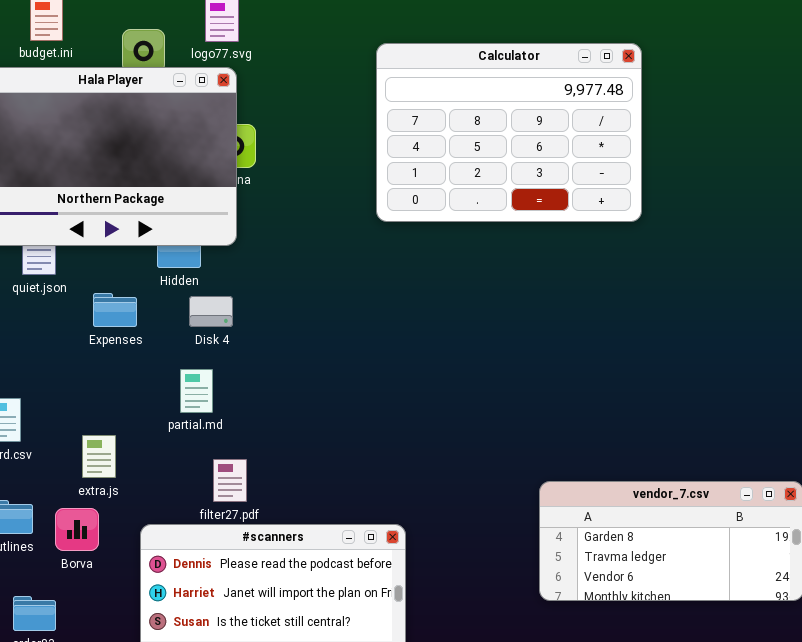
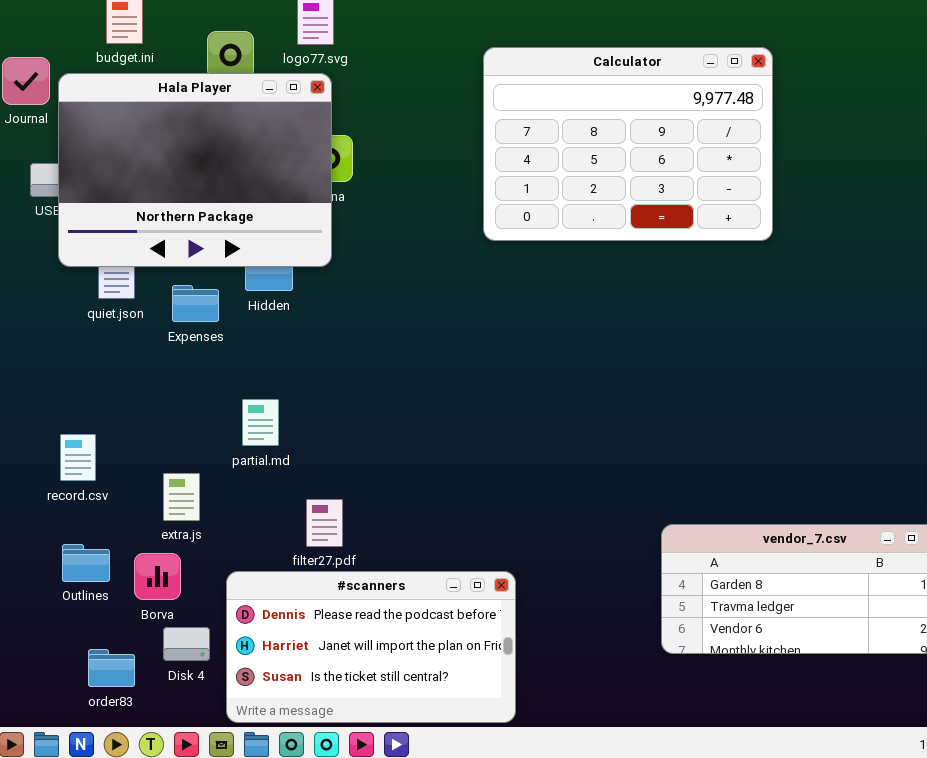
Expenses: [93,293,137,327] -> [172,285,219,322], moved
Disk 4: [189,296,233,327] -> [163,627,210,661], moved
partial.md: [180,369,213,413] -> [242,399,279,446], moved

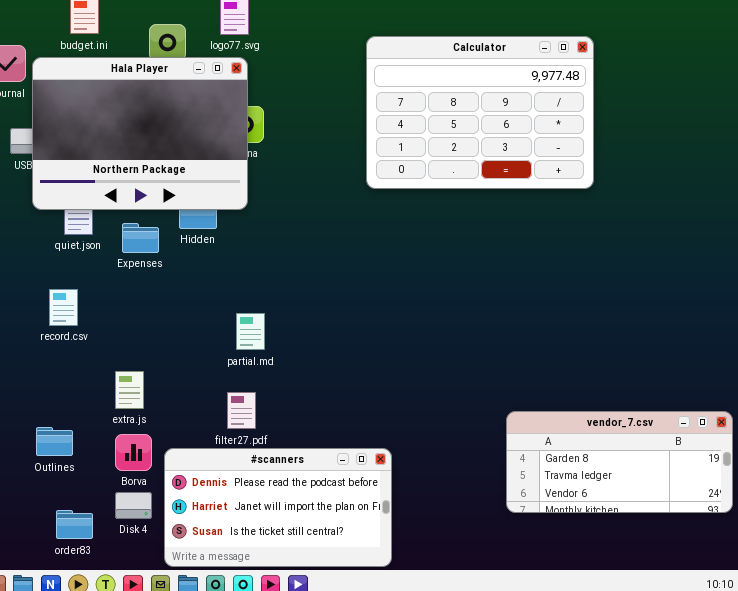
partial.md: [242,399,279,446] -> [236,313,265,350], moved
record.csv: [60,434,96,481] -> [49,289,78,326], moved
Borva: [134,553,181,600] -> [115,434,152,471], moved

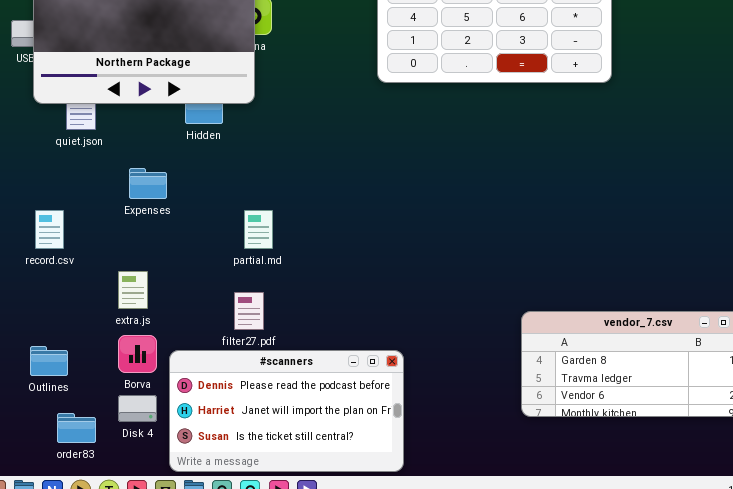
Expenses: [122,223,159,253] -> [129,168,167,199], moved
record.csv: [49,289,78,326] -> [35,210,64,249], moved
Outlines: [36,427,73,456] -> [30,346,68,376], moved

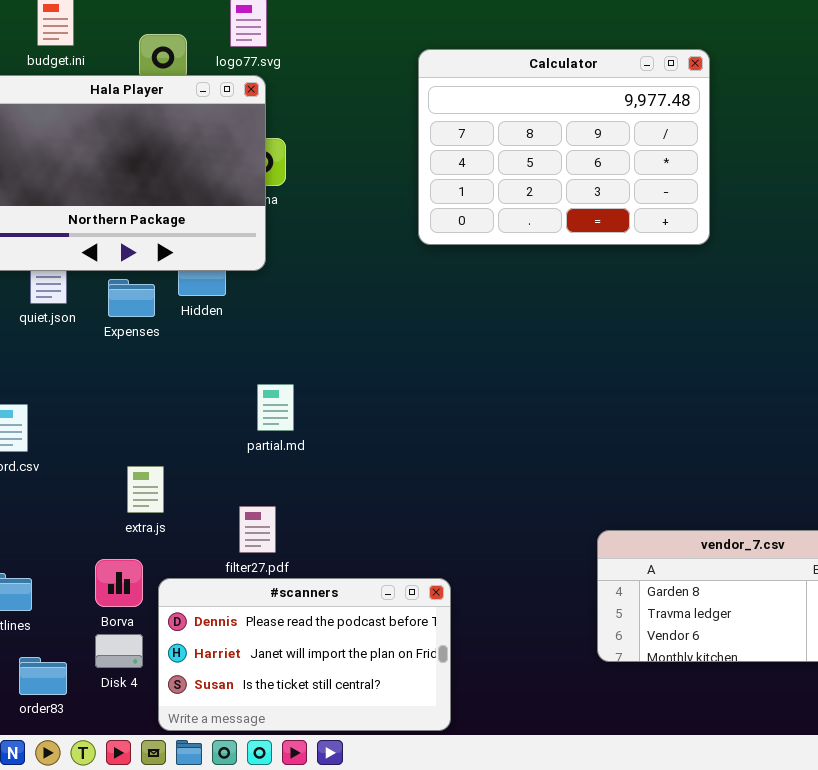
Expenses: [129,168,167,199] -> [108,279,155,317], moved
partial.md: [244,210,273,249] -> [257,384,294,431], moved
extra.js: [118,271,148,309] -> [127,466,164,513], moved

